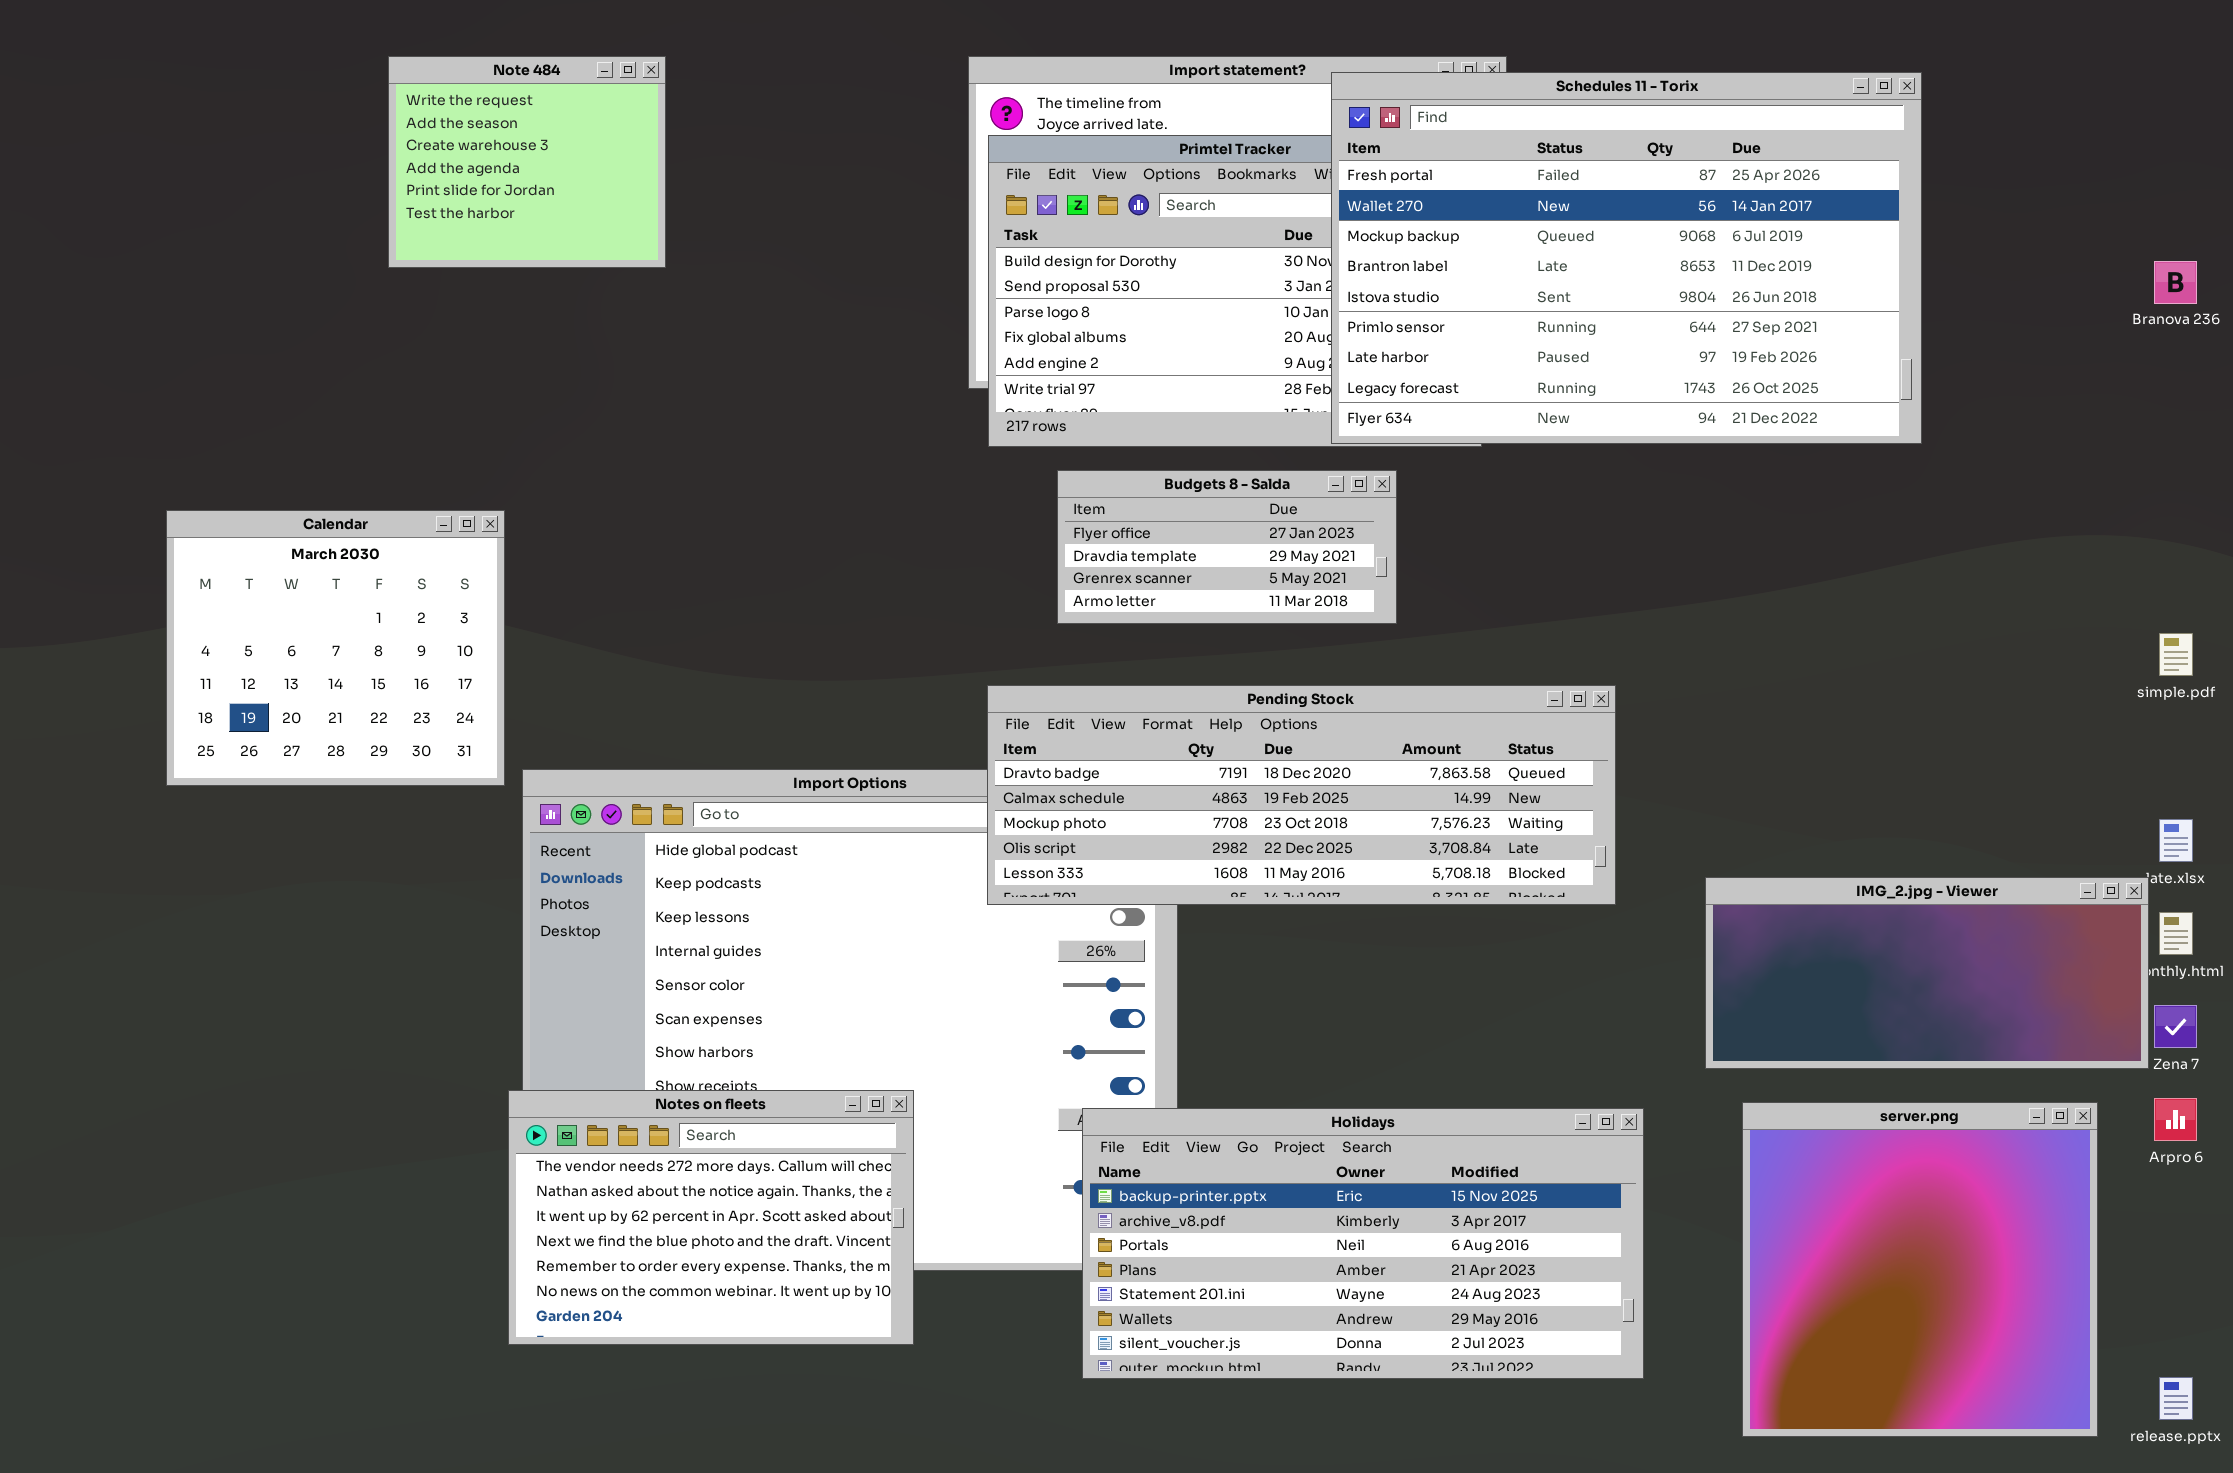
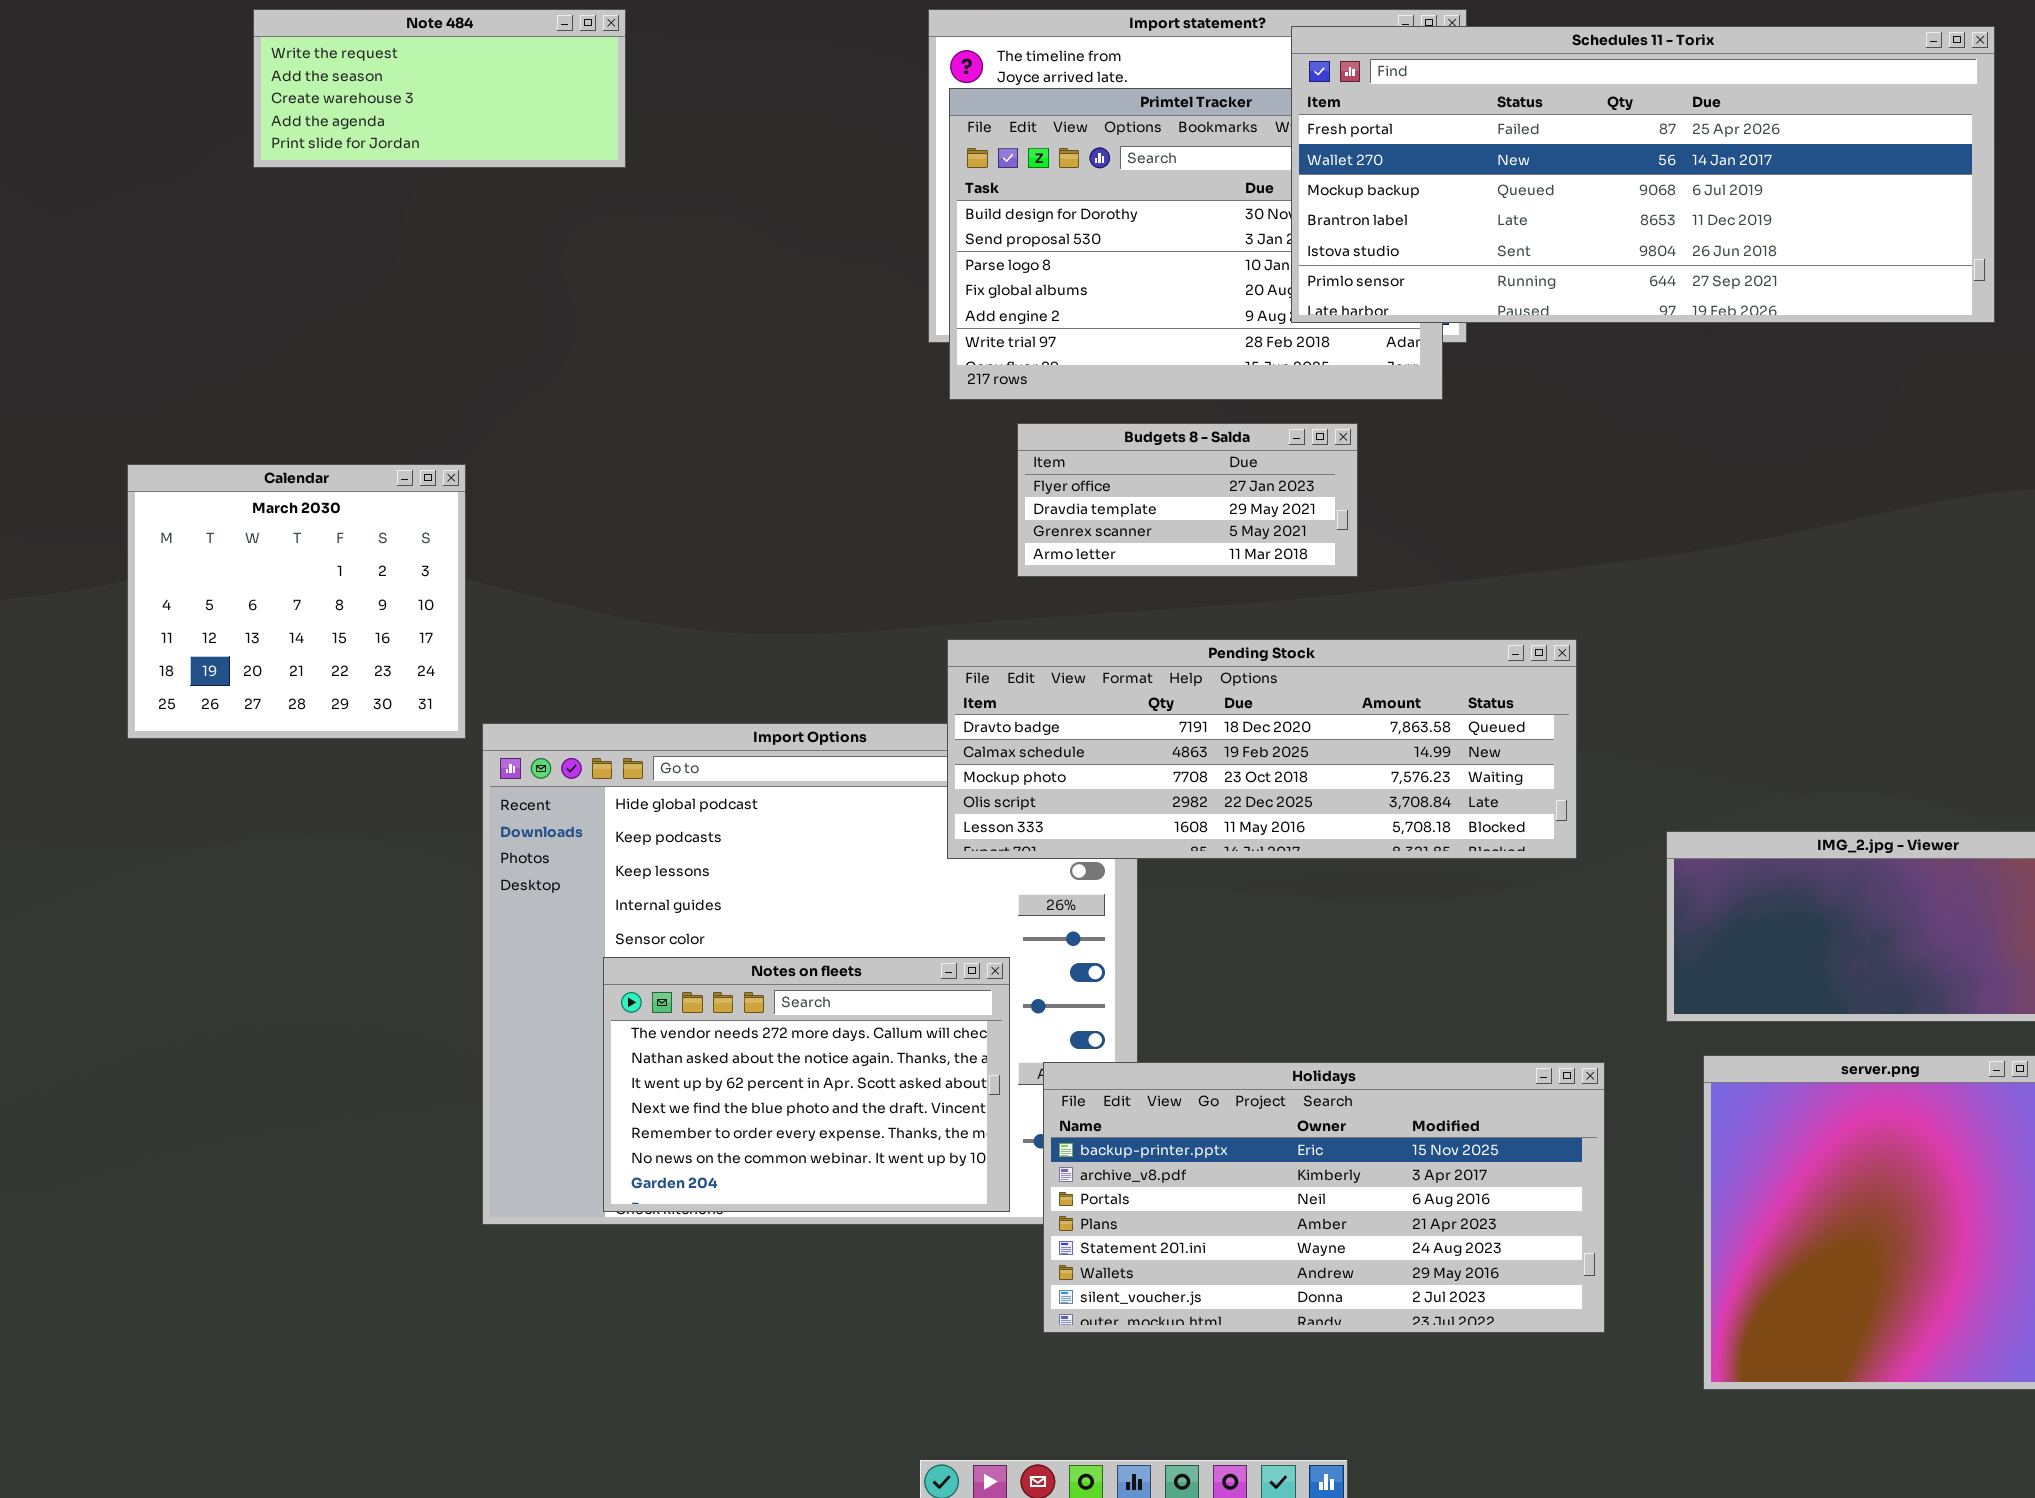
Note 484: [388,56,666,268] -> [253,9,626,168], resized
Schedules 11 - Torix: [1331,72,1922,444] -> [1291,26,1995,323], resized
Notes on fleets: [508,1090,914,1345] -> [603,957,1010,1212], moved

